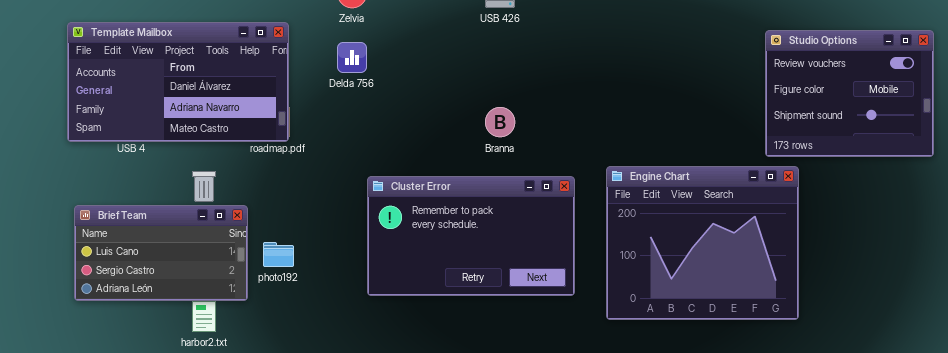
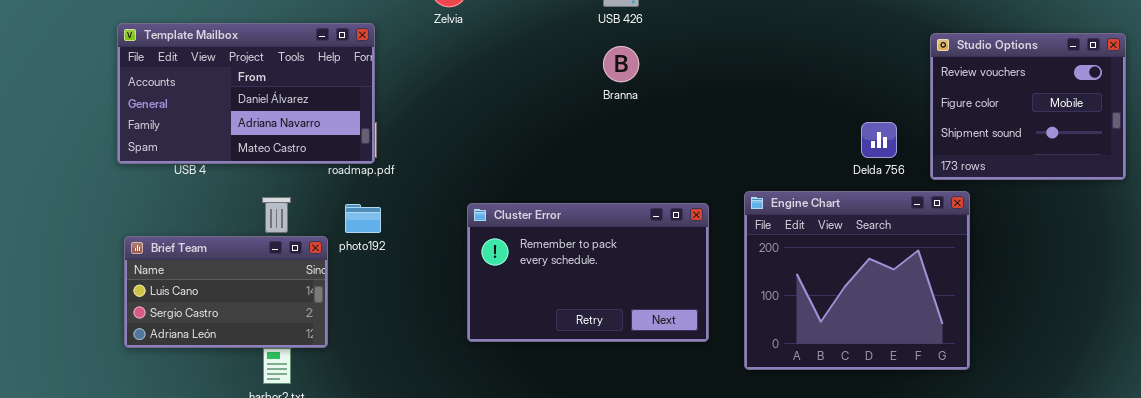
Delda 756: [337,42,367,73] -> [861,122,897,158], moved
Branna: [485,107,515,137] -> [603,46,639,82], moved
photo192: [263,242,294,267] -> [345,204,381,233], moved

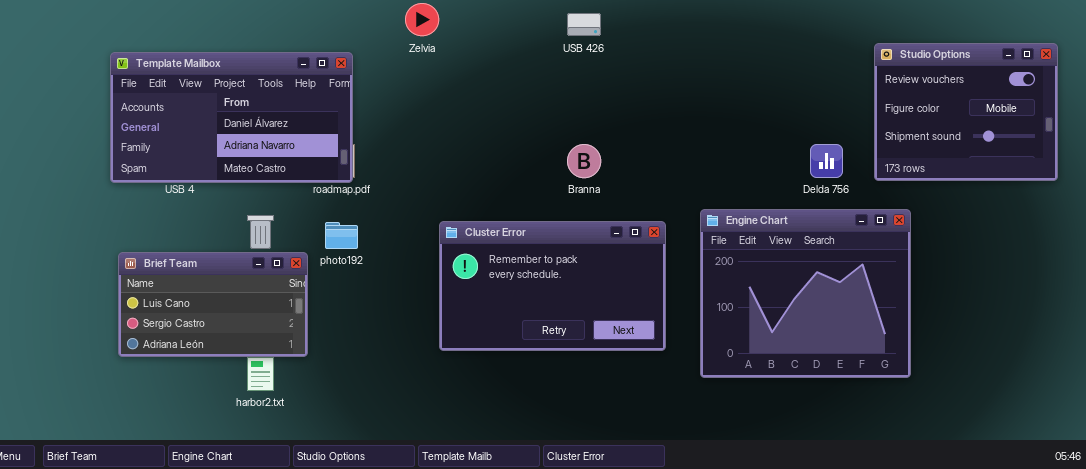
Studio Options: [930,33,1126,180] -> [874,43,1058,181], moved
Branna: [603,46,639,82] -> [567,144,601,178], moved

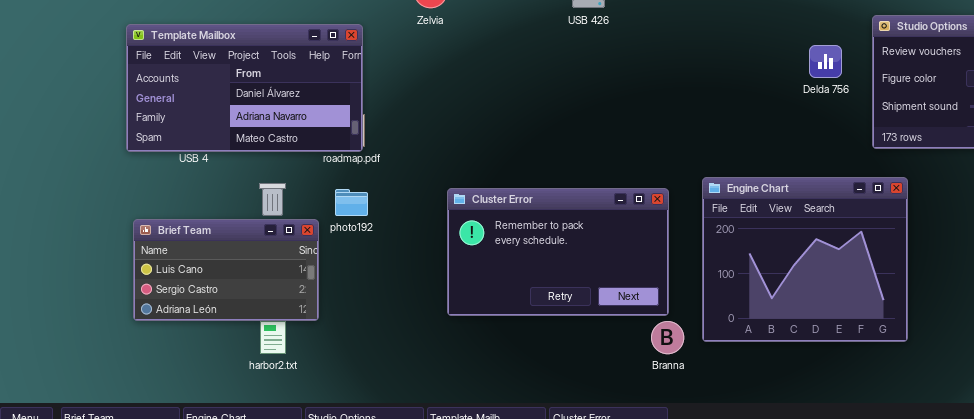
Branna: [567,144,601,178] -> [651,321,684,354], moved
Delda 756: [810,144,843,178] -> [809,45,842,78], moved

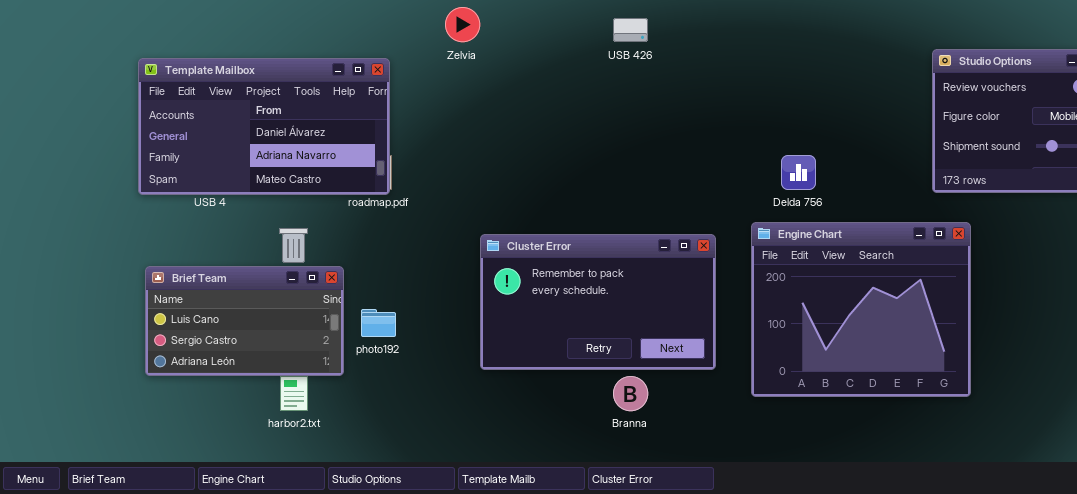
Delda 756: [809,45,842,78] -> [781,155,816,190], moved
photo192: [335,189,368,216] -> [361,309,396,337], moved
Branna: [651,321,684,354] -> [613,376,648,411], moved

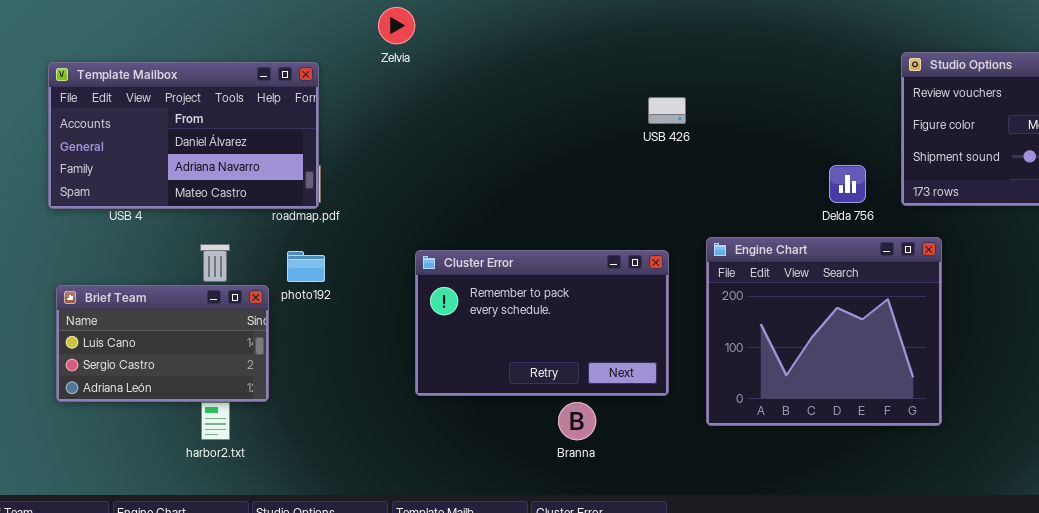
USB 426: [613,18,648,42] -> [648,97,686,124], moved
Delda 756: [781,155,816,190] -> [829,165,866,203], moved
photo192: [361,309,396,337] -> [287,251,325,282], moved

